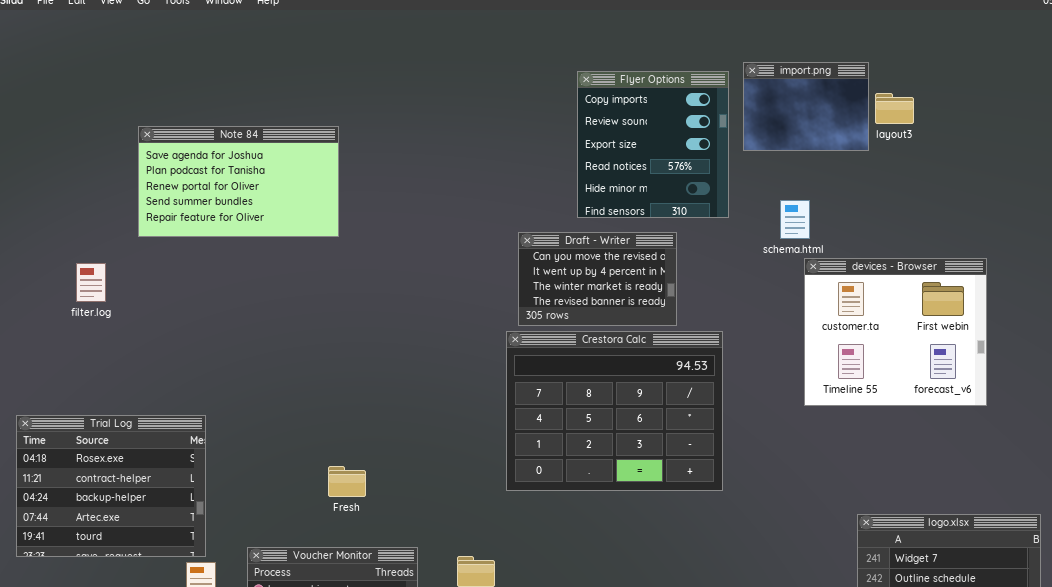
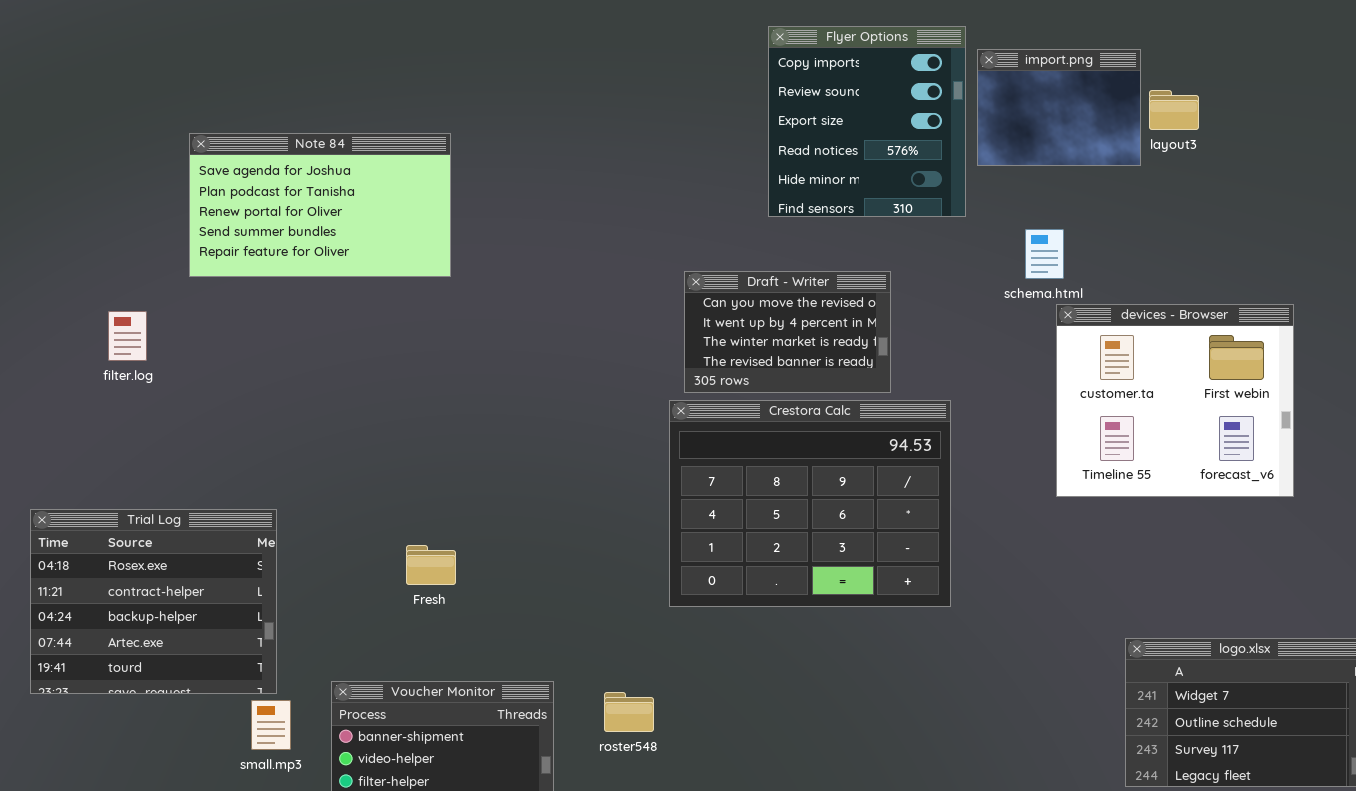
Flyer Options: [577,71,729,218] -> [768,26,966,217], moved
Fresh: [328,466,366,497] -> [406,545,456,585], moved

